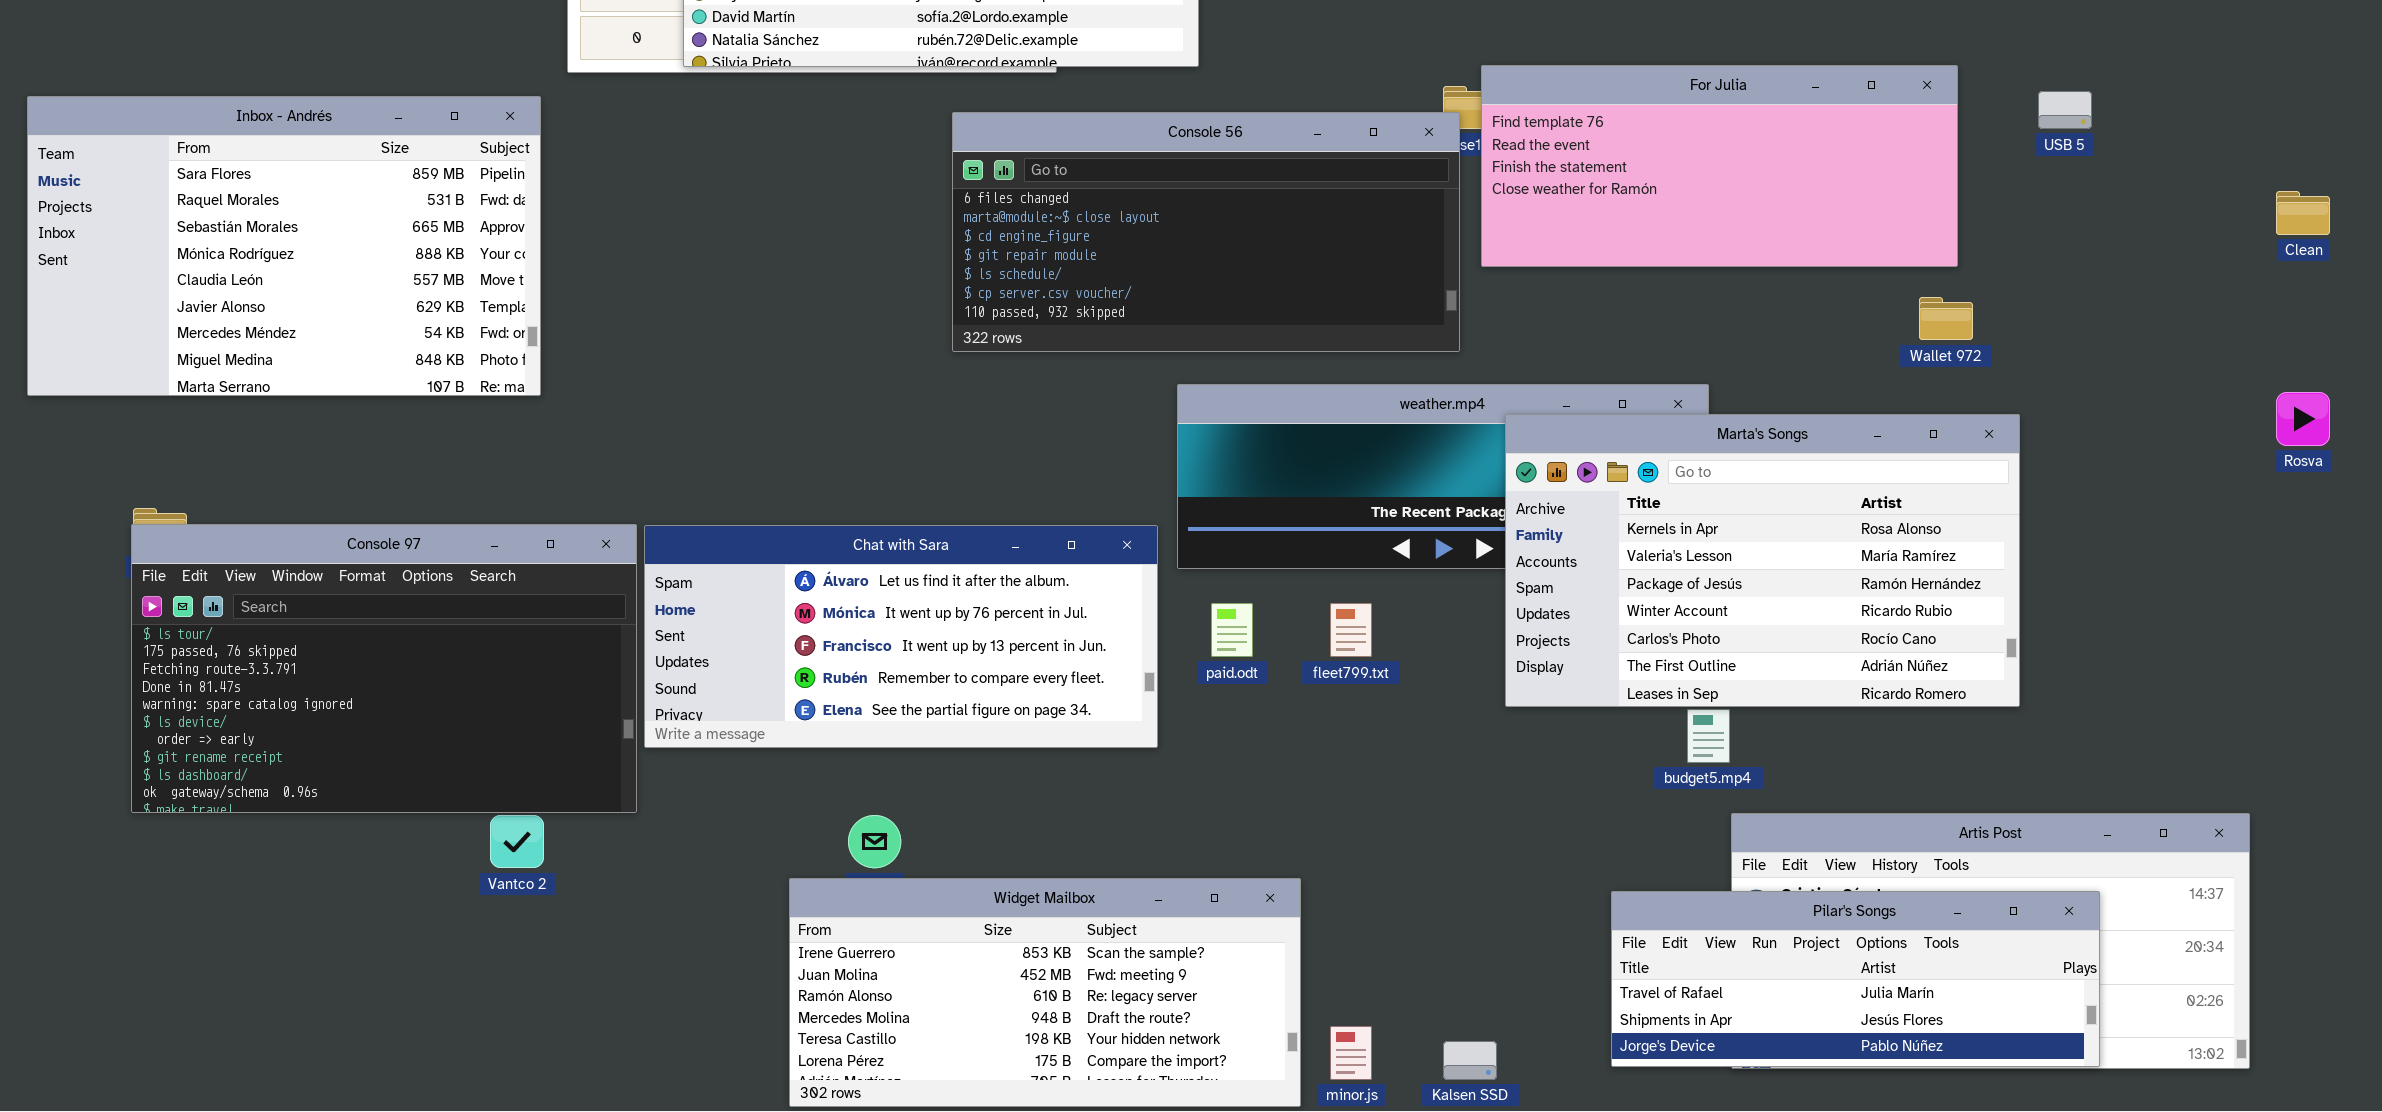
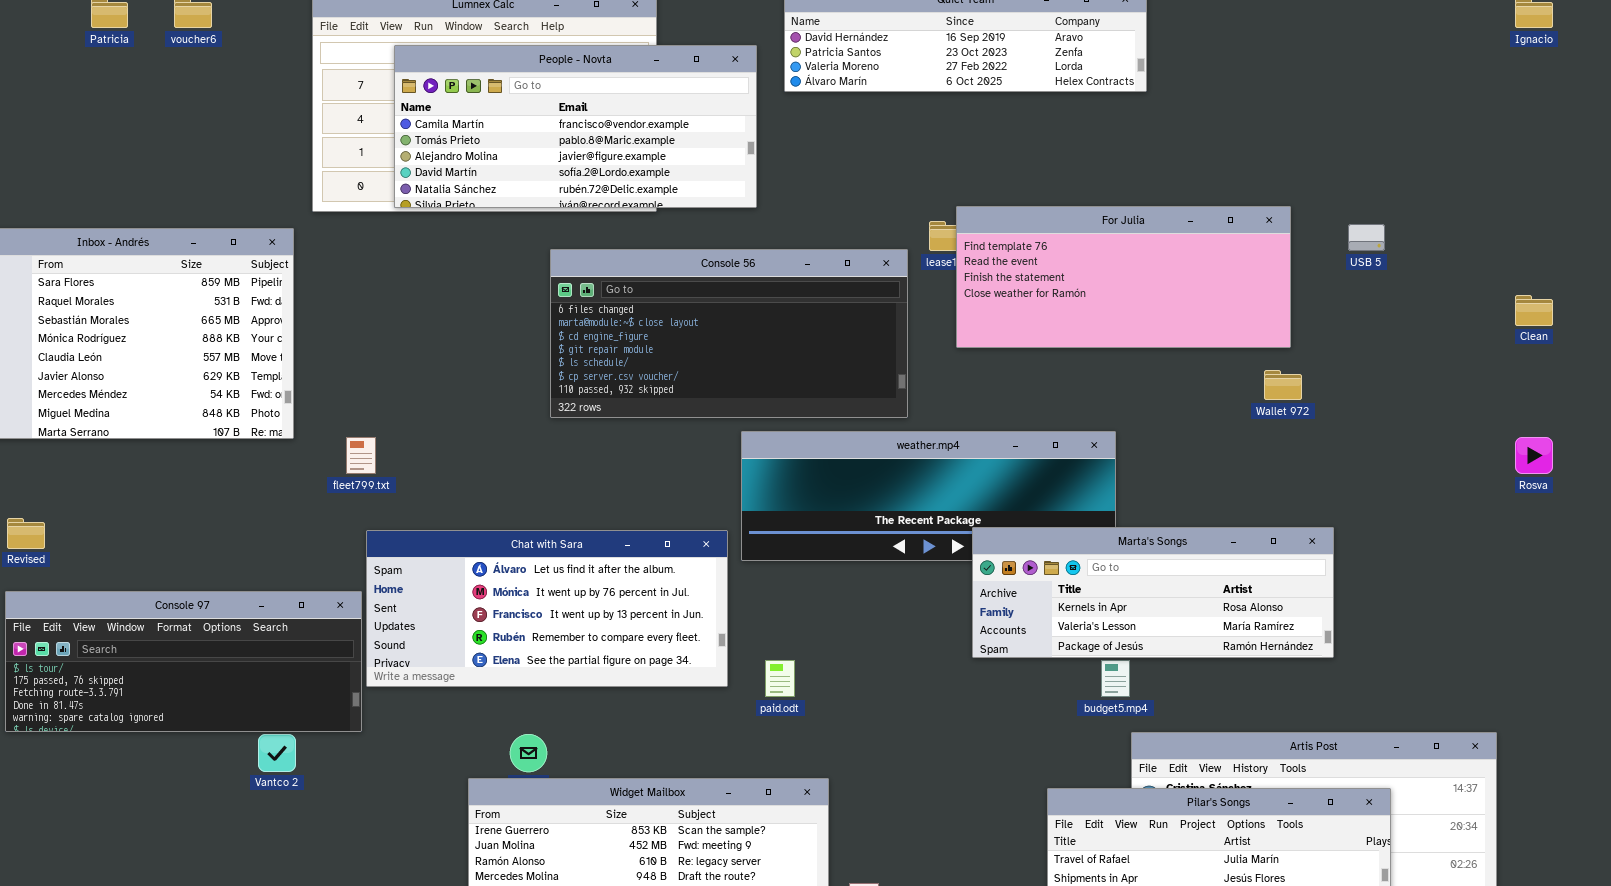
Console 56: [952,112,1460,352] -> [550,249,908,418], moved
Marta's Songs: [1505,414,2020,707] -> [972,527,1334,658], resized
Console 97: [131,524,637,813] -> [5,591,362,732], resized
paid.odt: [1211,603,1253,657] -> [765,660,795,697], moved
fleet799.txt: [1330,603,1372,657] -> [346,437,376,474], moved

